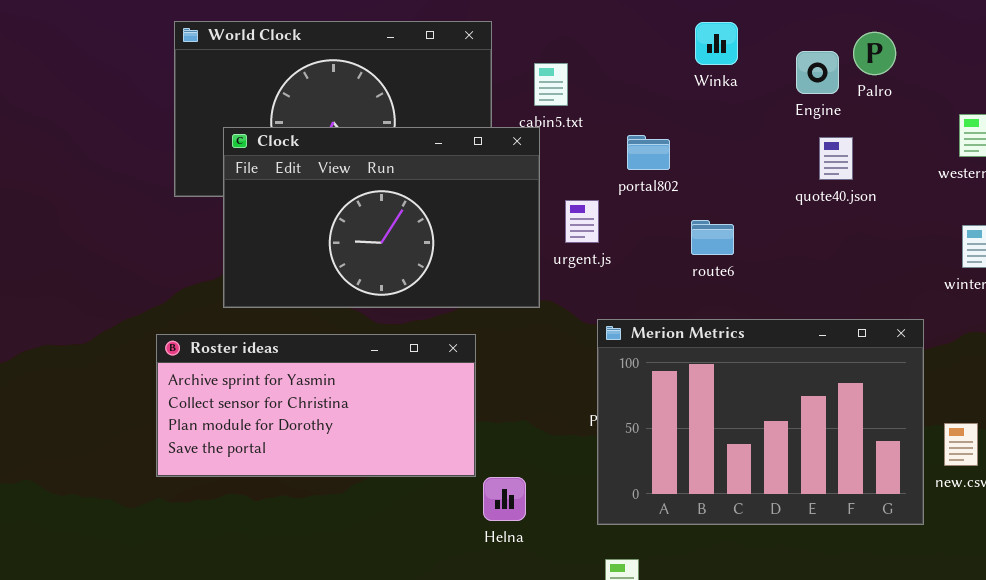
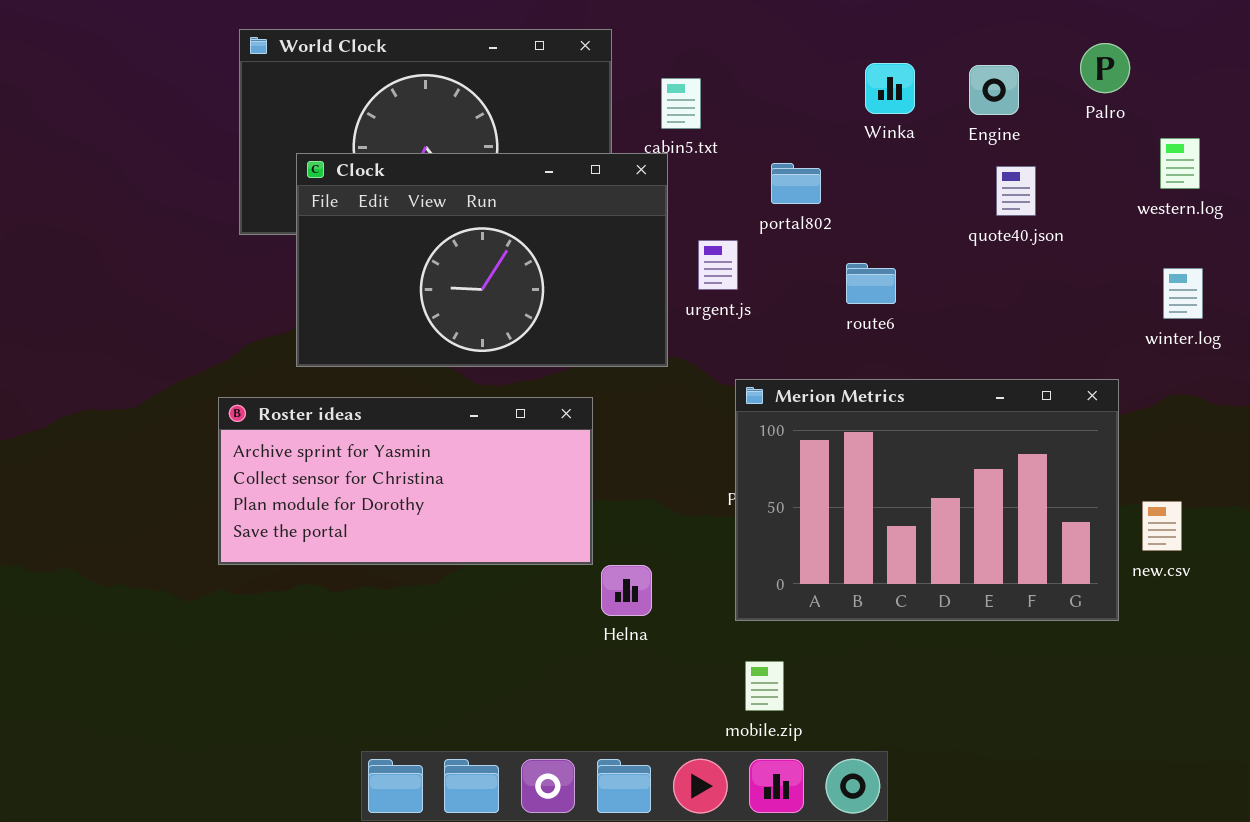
Winka: [695,22,738,65] -> [865,63,915,114], moved
Palro: [853,32,896,75] -> [1080,43,1130,93], moved

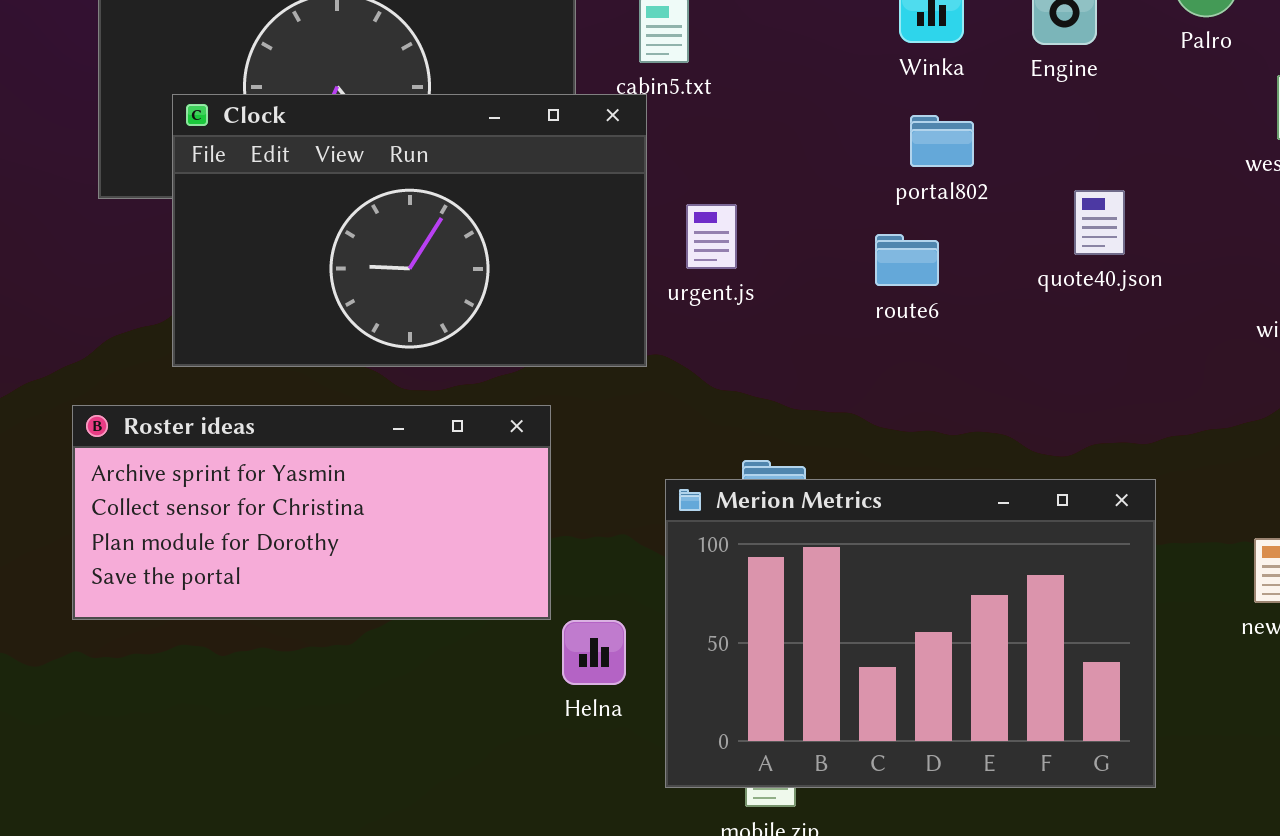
portal802: [771,163,821,204] -> [910,115,974,167], moved
quote40.json: [996,166,1036,216] -> [1074,190,1125,255], moved
Merion Metrics: [735,379,1119,621] -> [665,479,1156,788], moved

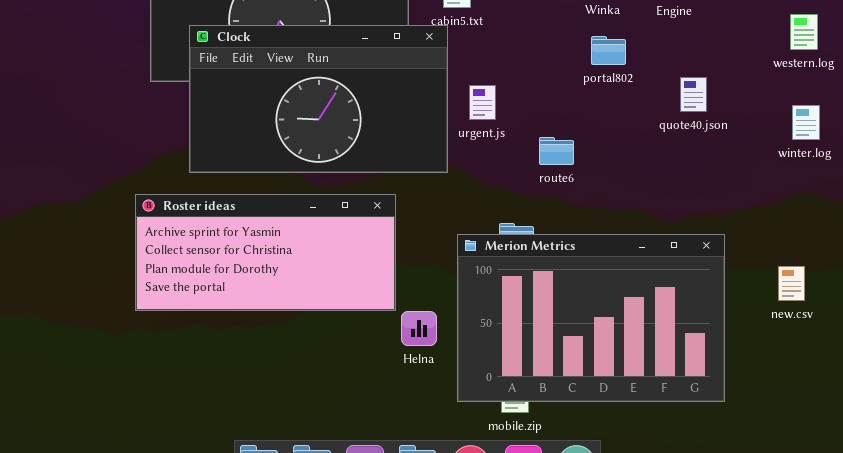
route6: [875,234,939,286] -> [539,137,574,165], moved

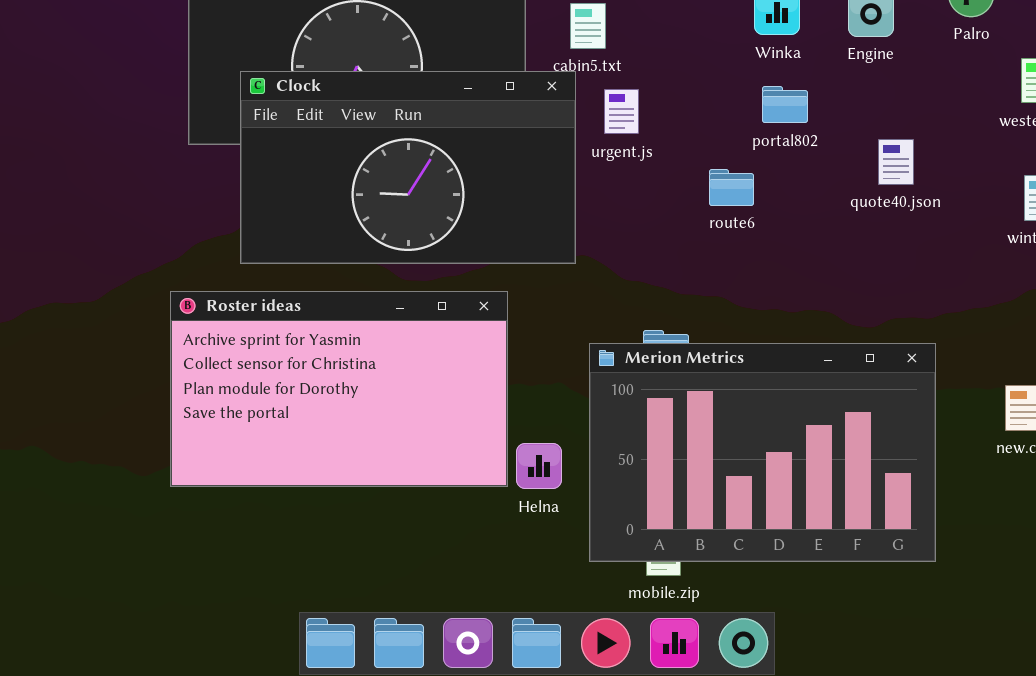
urgent.js: [469,85,496,120] -> [604,89,639,134], moved
route6: [539,137,574,165] -> [709,169,754,206], moved
Roster ideas: [135,194,396,311] -> [170,291,508,487], resized

